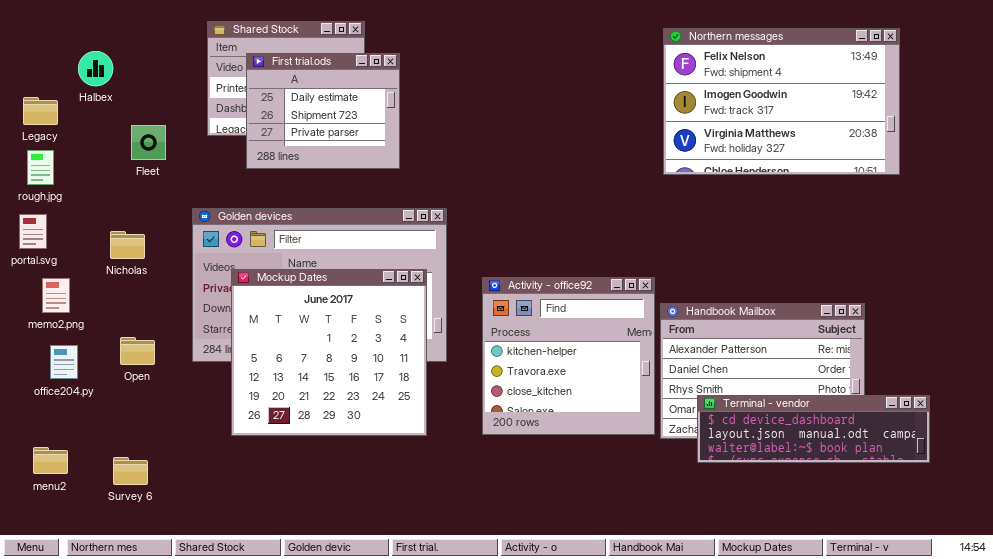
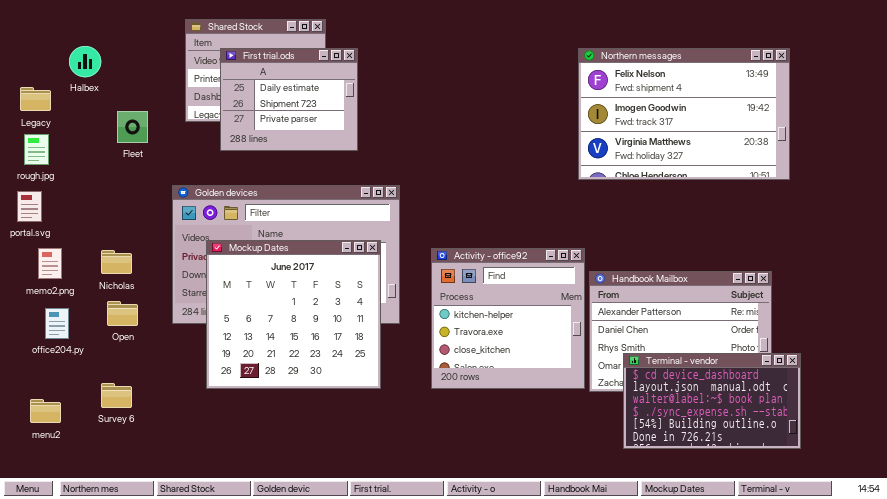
Northern messages: [663,28,900,175] -> [578,48,790,180], moved
Nicholas: [110,231,145,259] -> [101,250,132,274], moved
Terminal - vendor: [697,395,930,463] -> [623,353,801,449], resized
Survey 6: [113,457,148,485] -> [101,383,132,408], moved

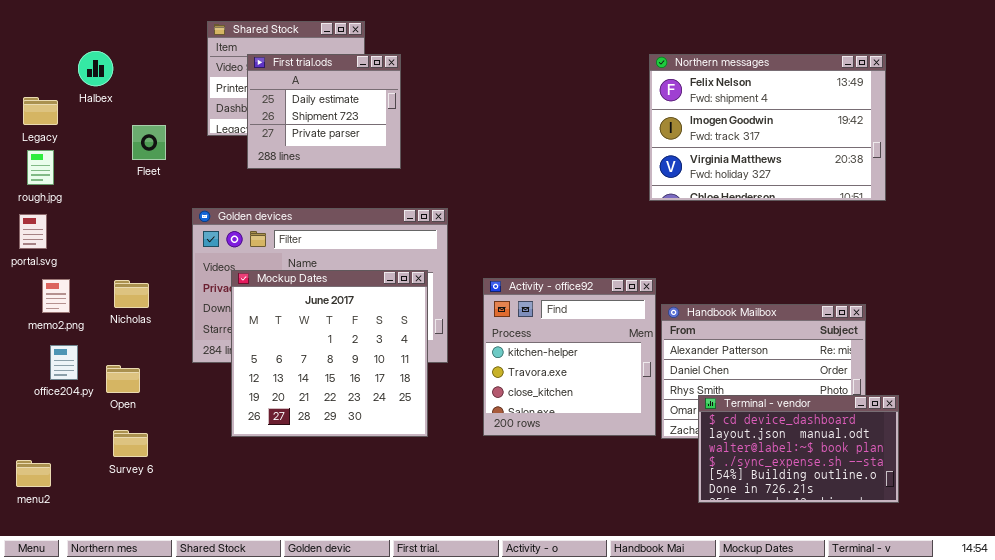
Open: [107,301,138,326] -> [106,365,140,393], moved
menu2: [30,399,61,423] -> [16,460,51,487], moved

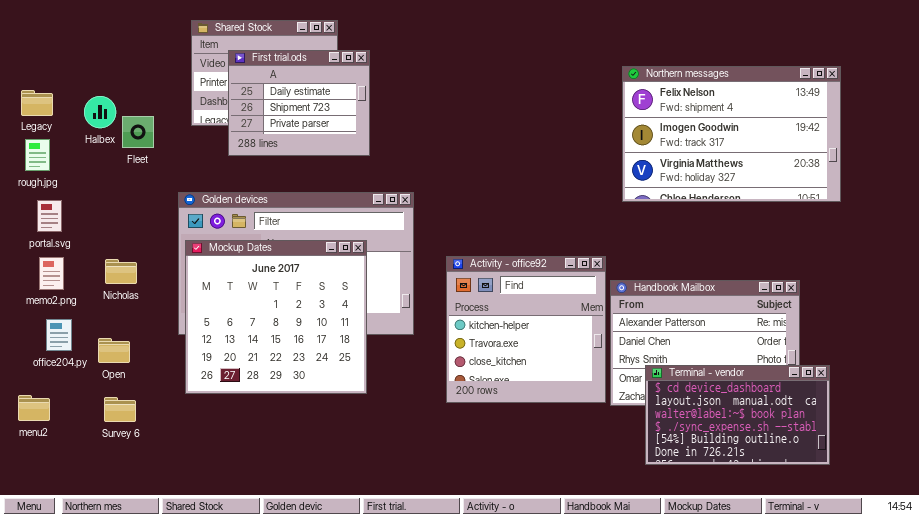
Halbex: [78,51,113,86] -> [84,96,116,128], moved
Northern messages: [649,54,886,201] -> [622,66,841,202], moved
portal.svg: [19,214,47,249] -> [37,200,62,232], moved
Mockup Dates: [231,270,428,437] -> [185,240,367,394], moved
menu2: [16,460,51,487] -> [18,395,50,421], moved

